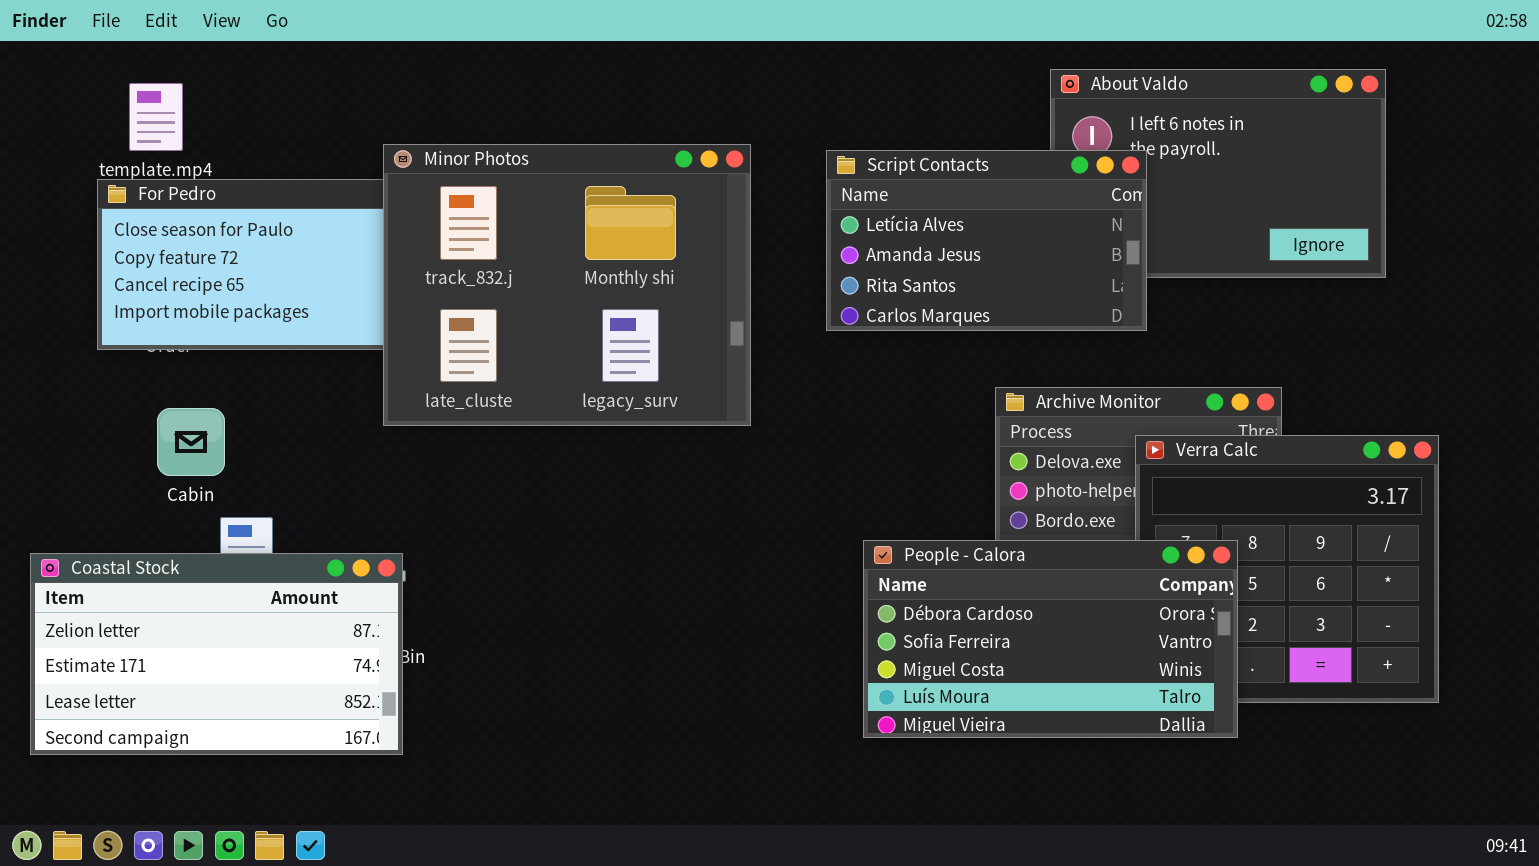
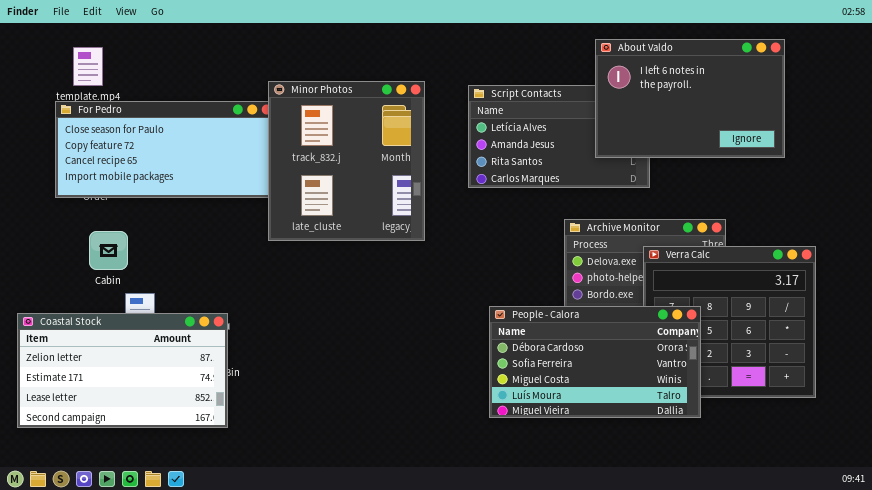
About Valdo: [1050,69,1386,278] -> [595,39,785,158], raised
Minor Photos: [383,144,751,426] -> [268,81,425,241], resized

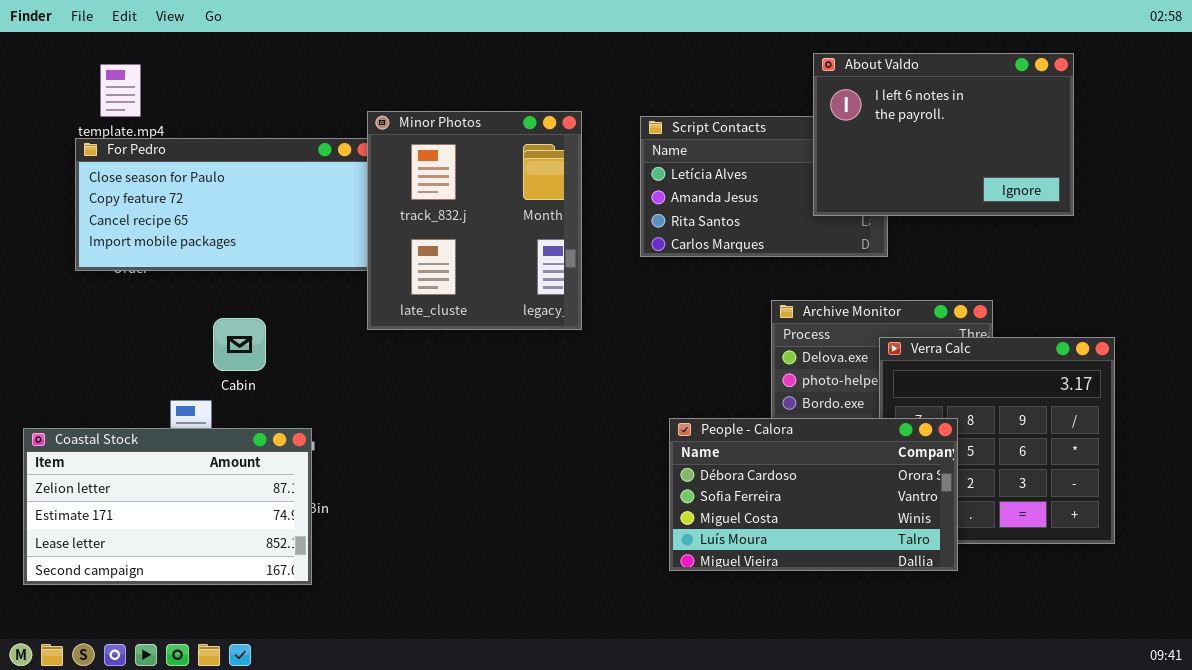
Cabin: [89,231,128,270] -> [213,318,266,371], moved

